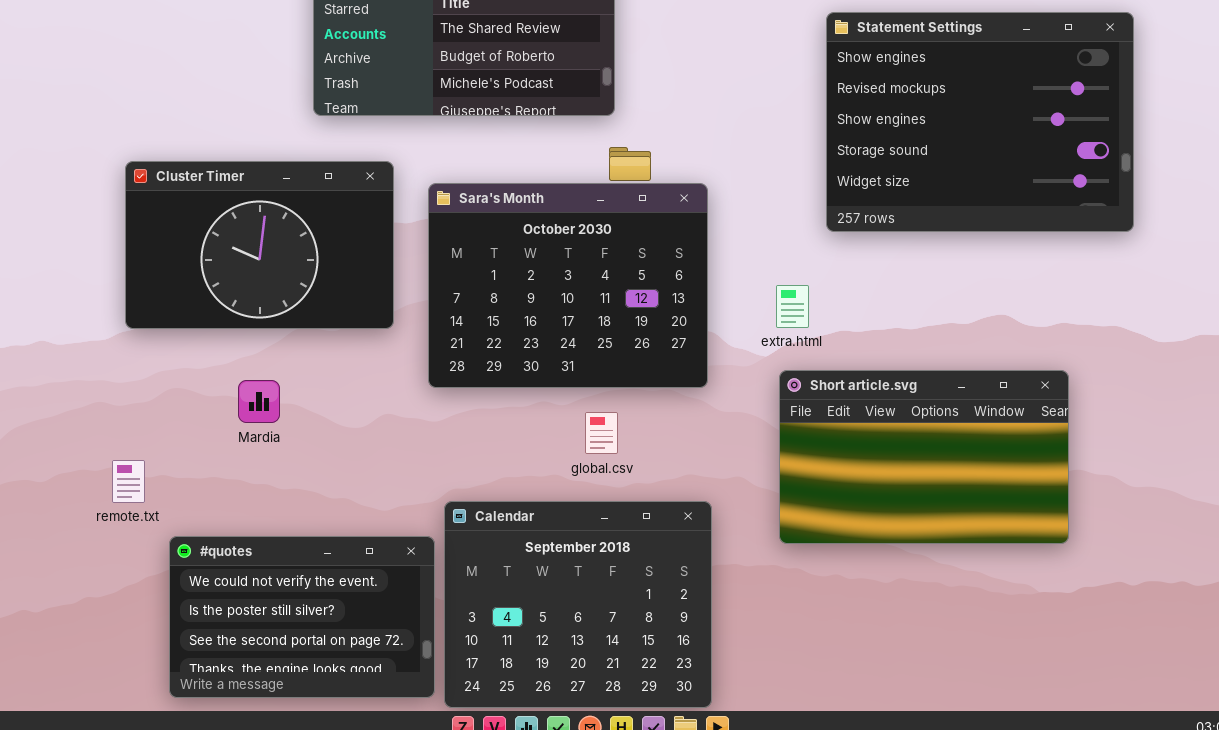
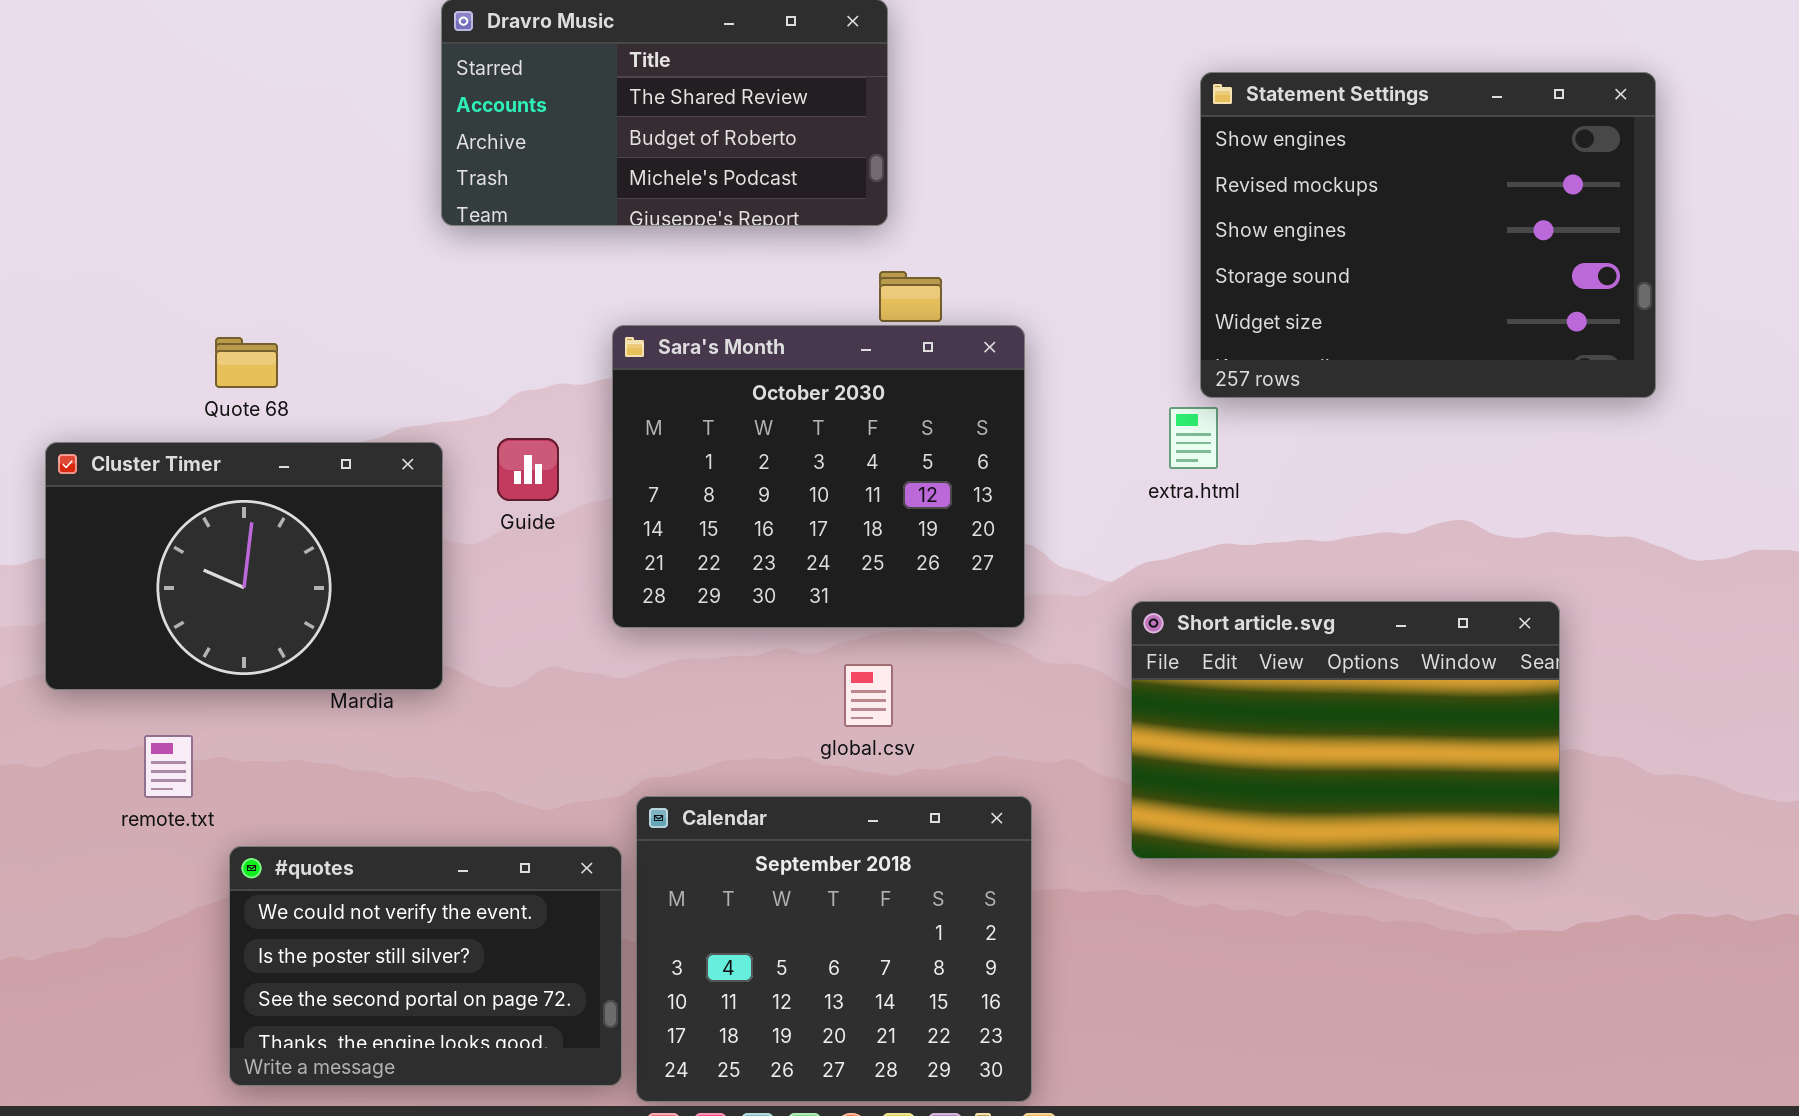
Cluster Timer: [125,161,394,329] -> [45,442,443,690], moved
extra.html: [776,285,809,328] -> [1169,407,1218,469], moved

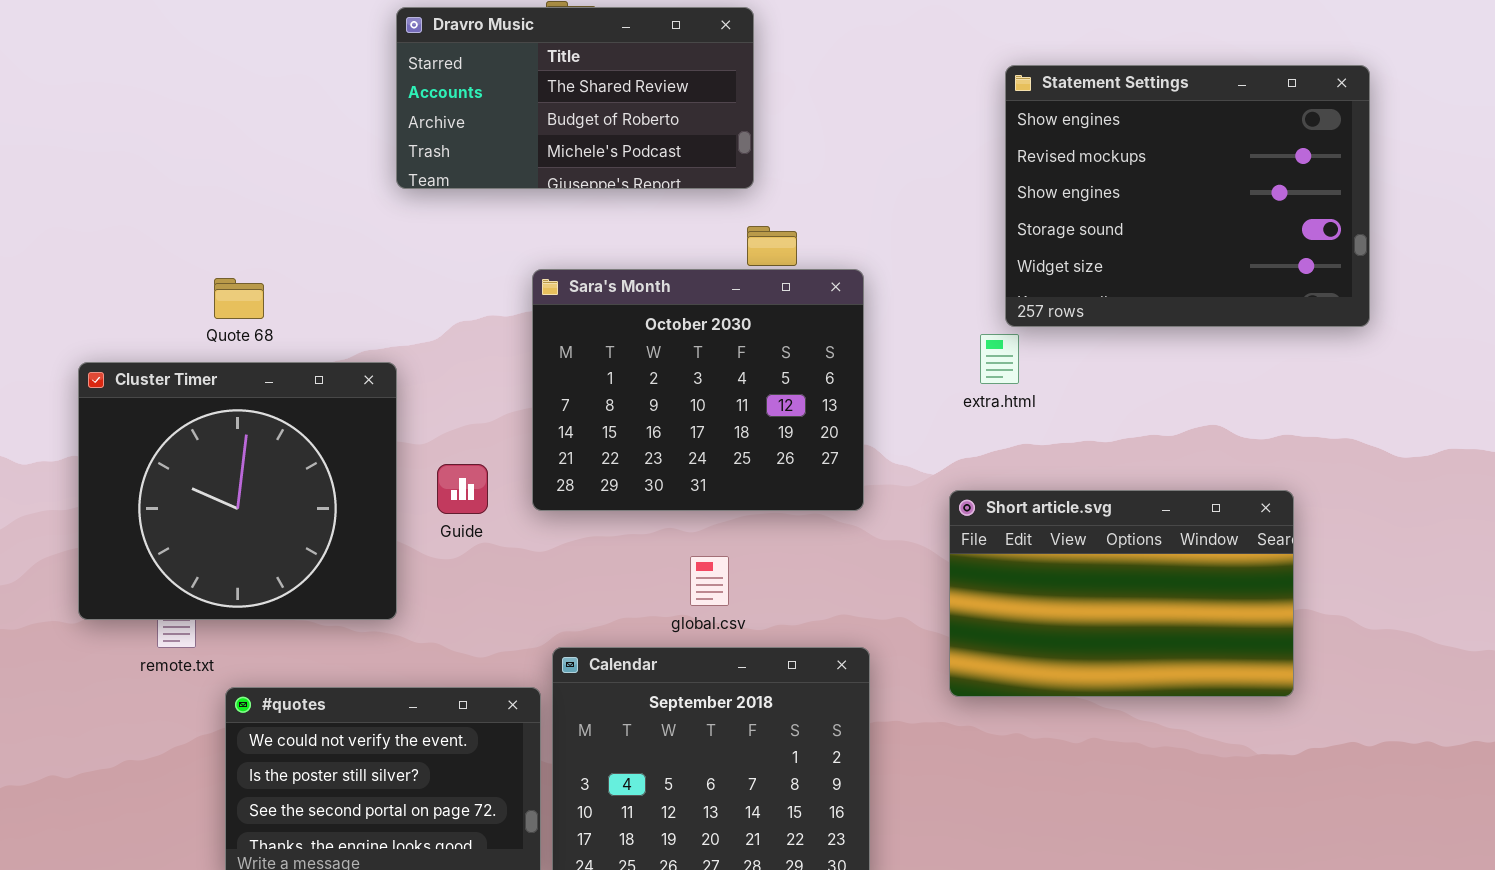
Guide: [497,438,559,501] -> [437,464,488,514], moved
Cluster Timer: [45,442,443,690] -> [78,362,397,620], resized
global.csv: [844,664,893,727] -> [690,556,729,606], moved

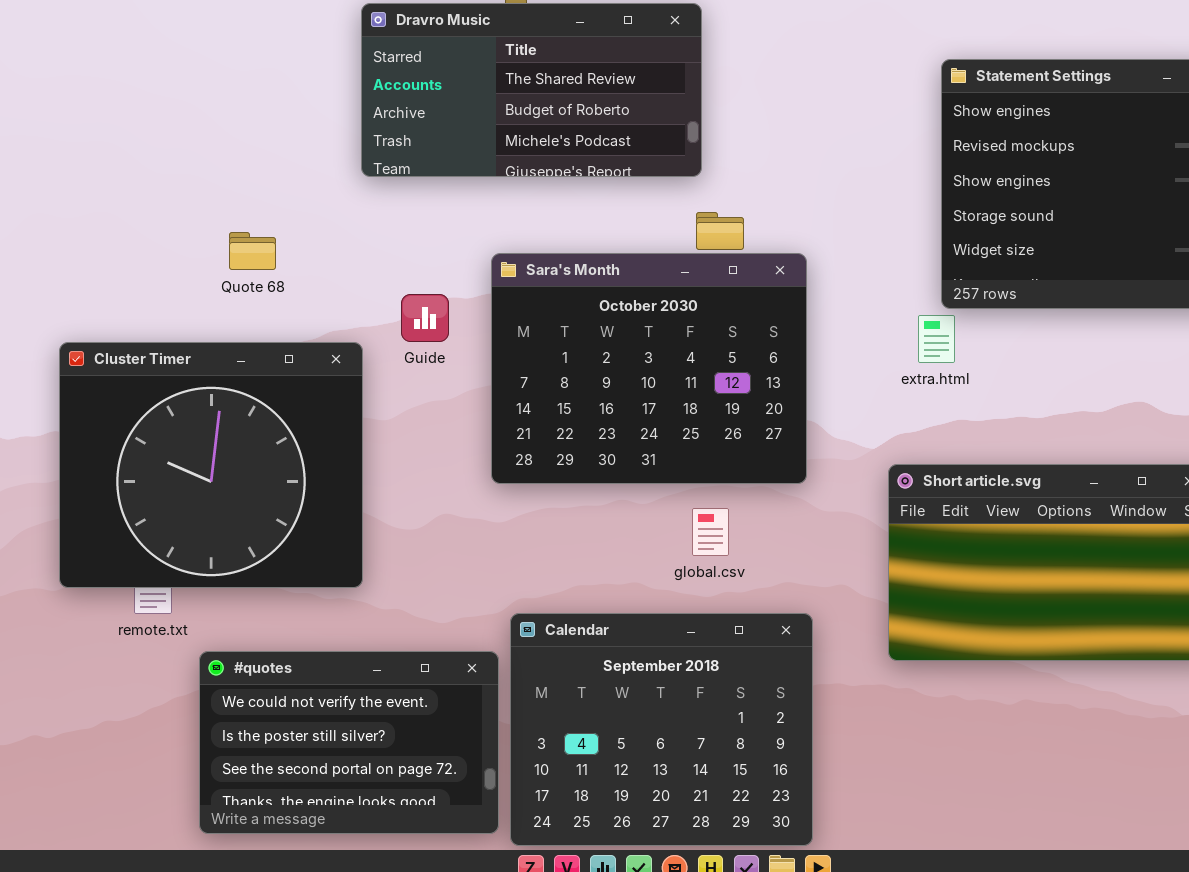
Quote 68: [214,278,264,319] -> [229,232,276,270], moved
Guide: [437,464,488,514] -> [401,294,449,342], moved
global.csv: [690,556,729,606] -> [692,508,729,556], moved

